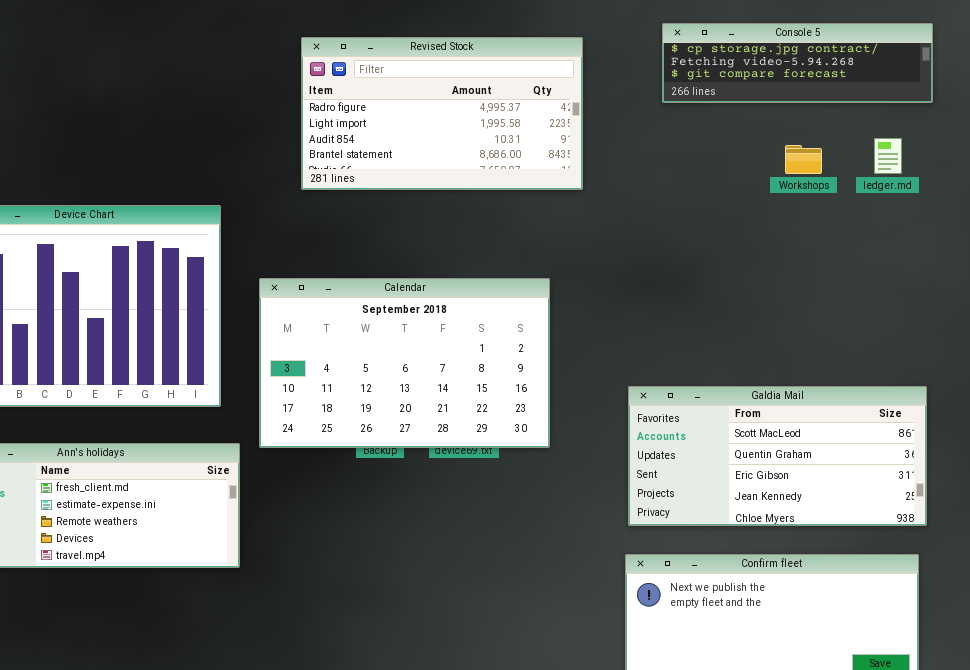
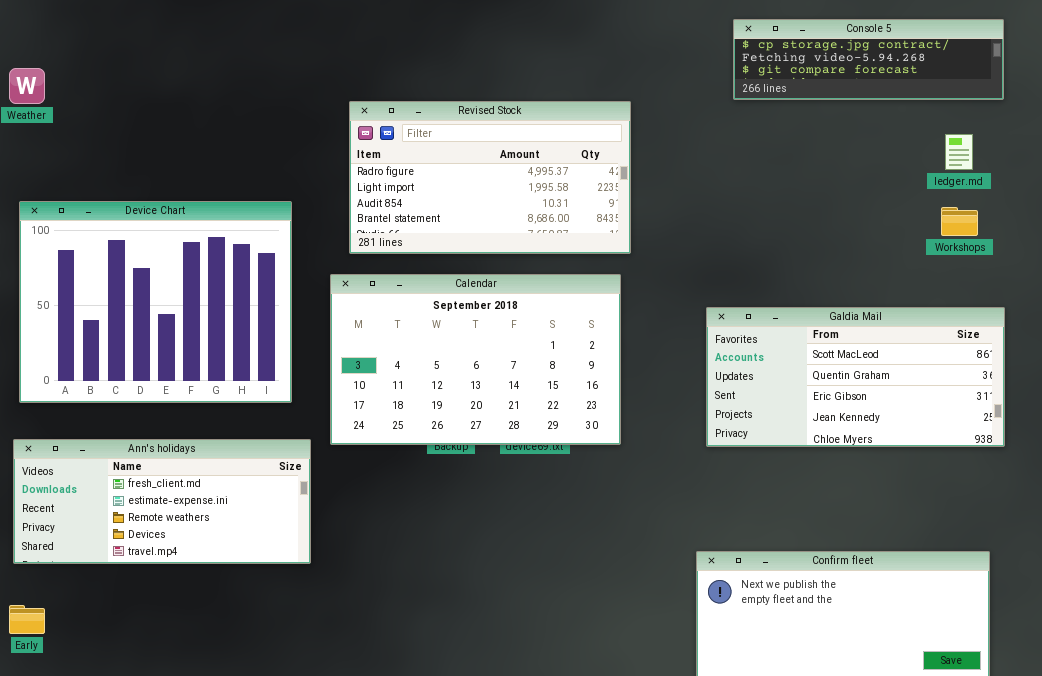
Revised Stock: [301,37,583,190] -> [349,101,631,254], moved
Workshops: [785,145,822,174] -> [941,207,978,236], moved
Galdia Mail: [628,386,927,526] -> [706,307,1005,447], moved

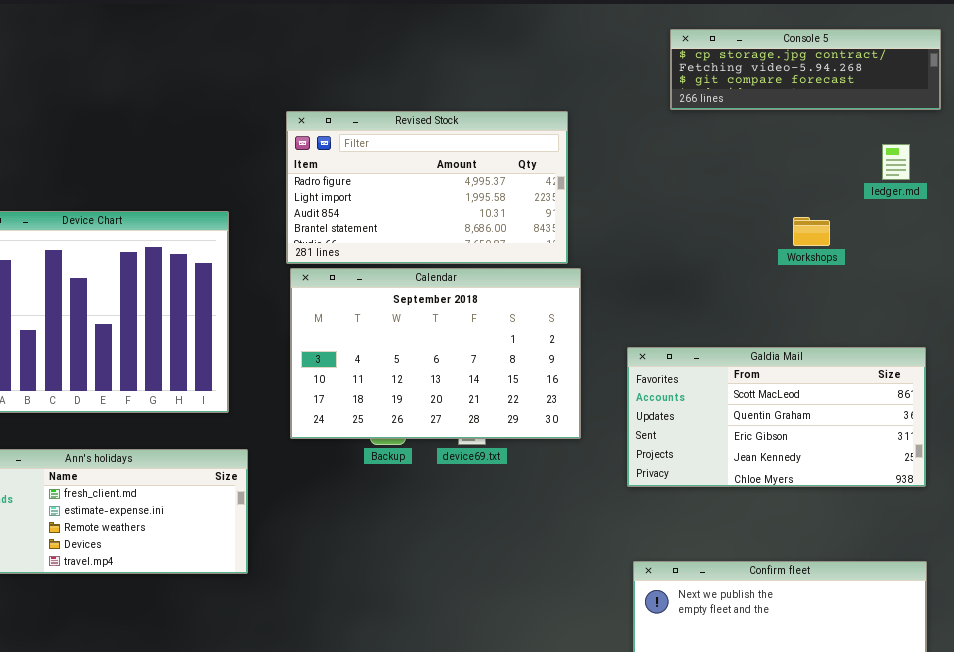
Workshops: [941,207,978,236] -> [793,217,830,246], moved
Calendar: [330,274,621,445] -> [290,268,581,439], moved
Galdia Mail: [706,307,1005,447] -> [627,347,926,487], moved

